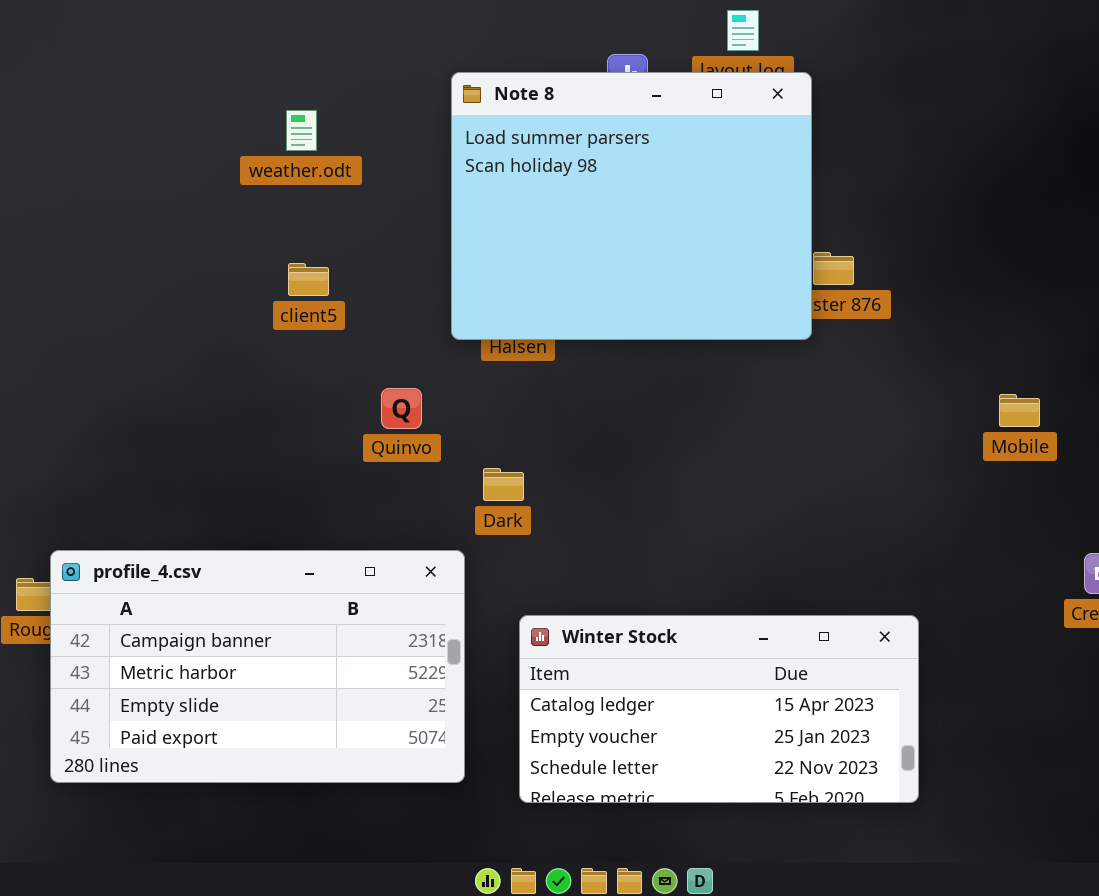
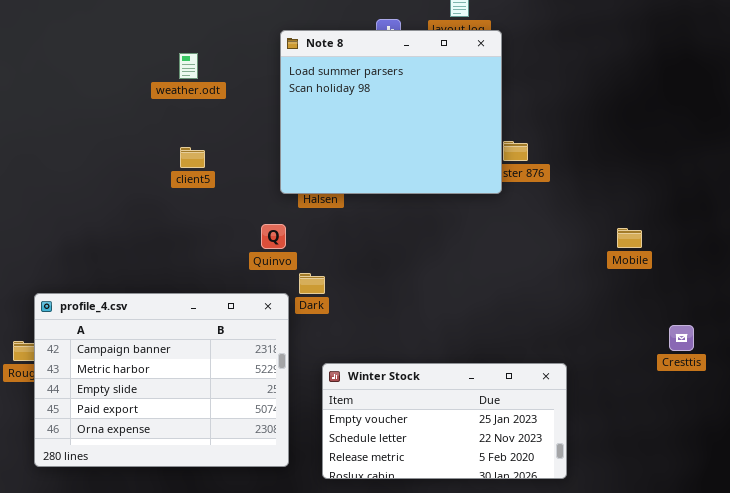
Quinvo: [381,388,422,429] -> [261,224,286,249], moved
profile_4.csv: [50,550,465,783] -> [34,293,289,467], resized
Winter Stock: [519,615,919,803] -> [322,363,567,479], scrolled down 1 row

